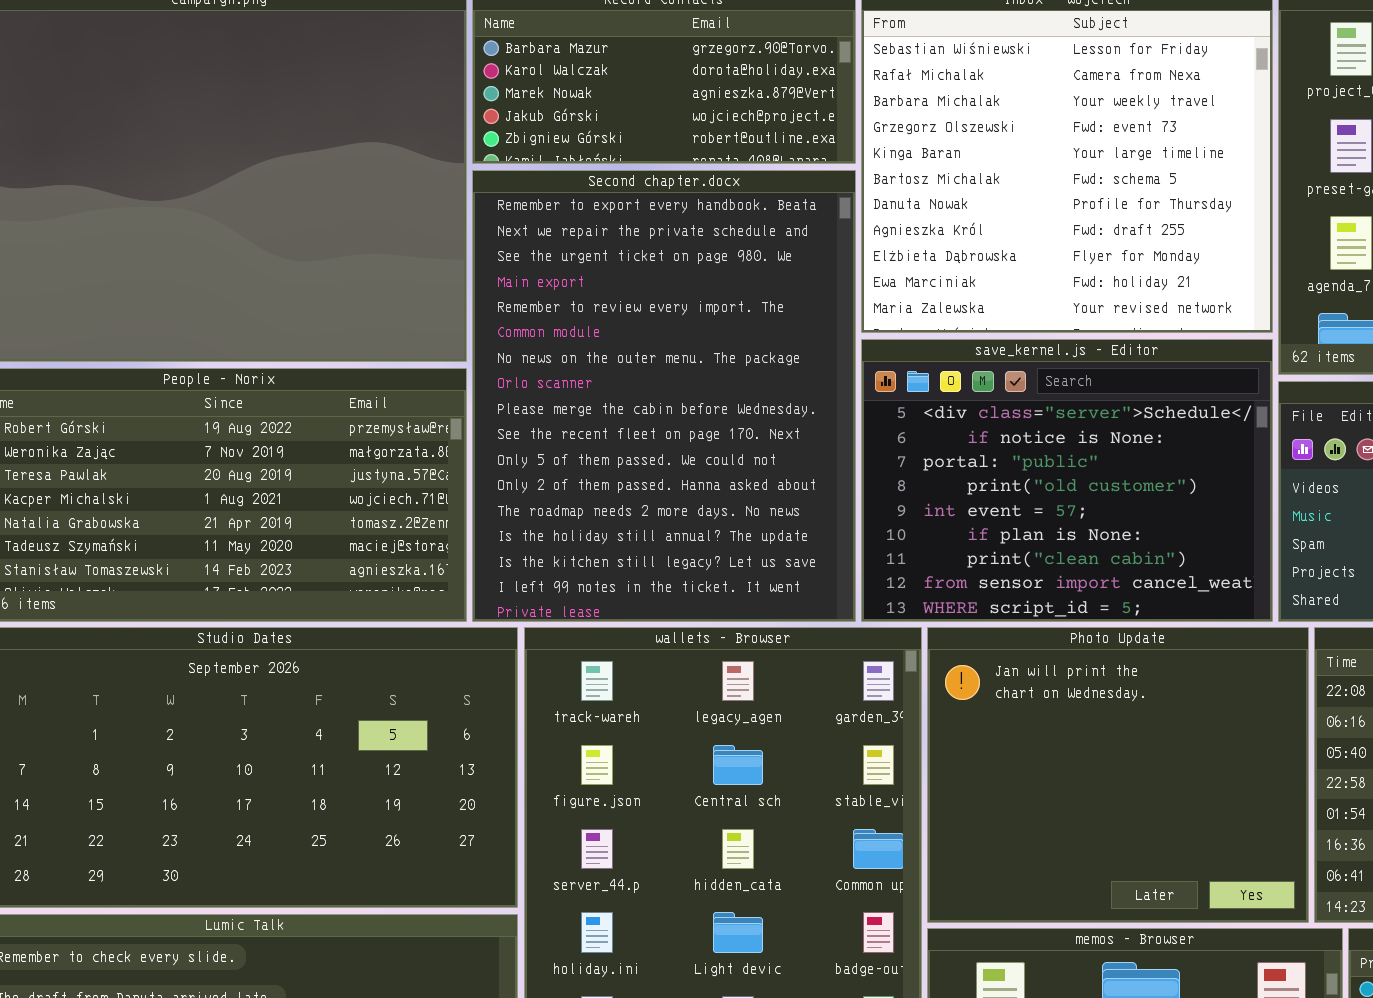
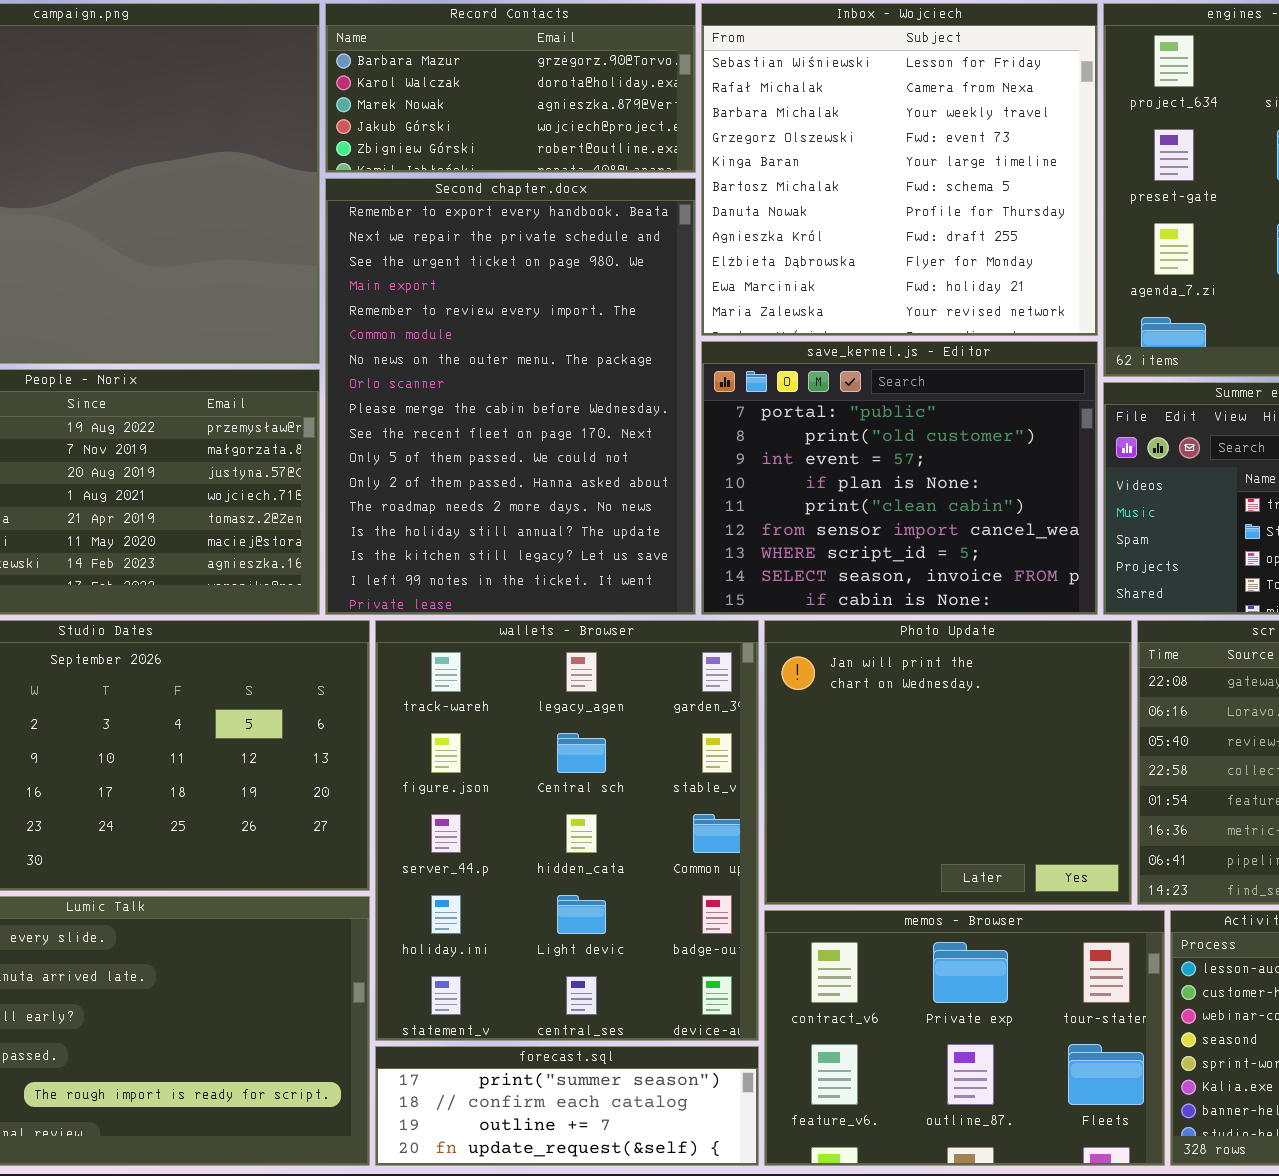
save_kernel.js - Editor: [861,339,1273,622] -> [701,341,1098,615], scrolled down 2 rows

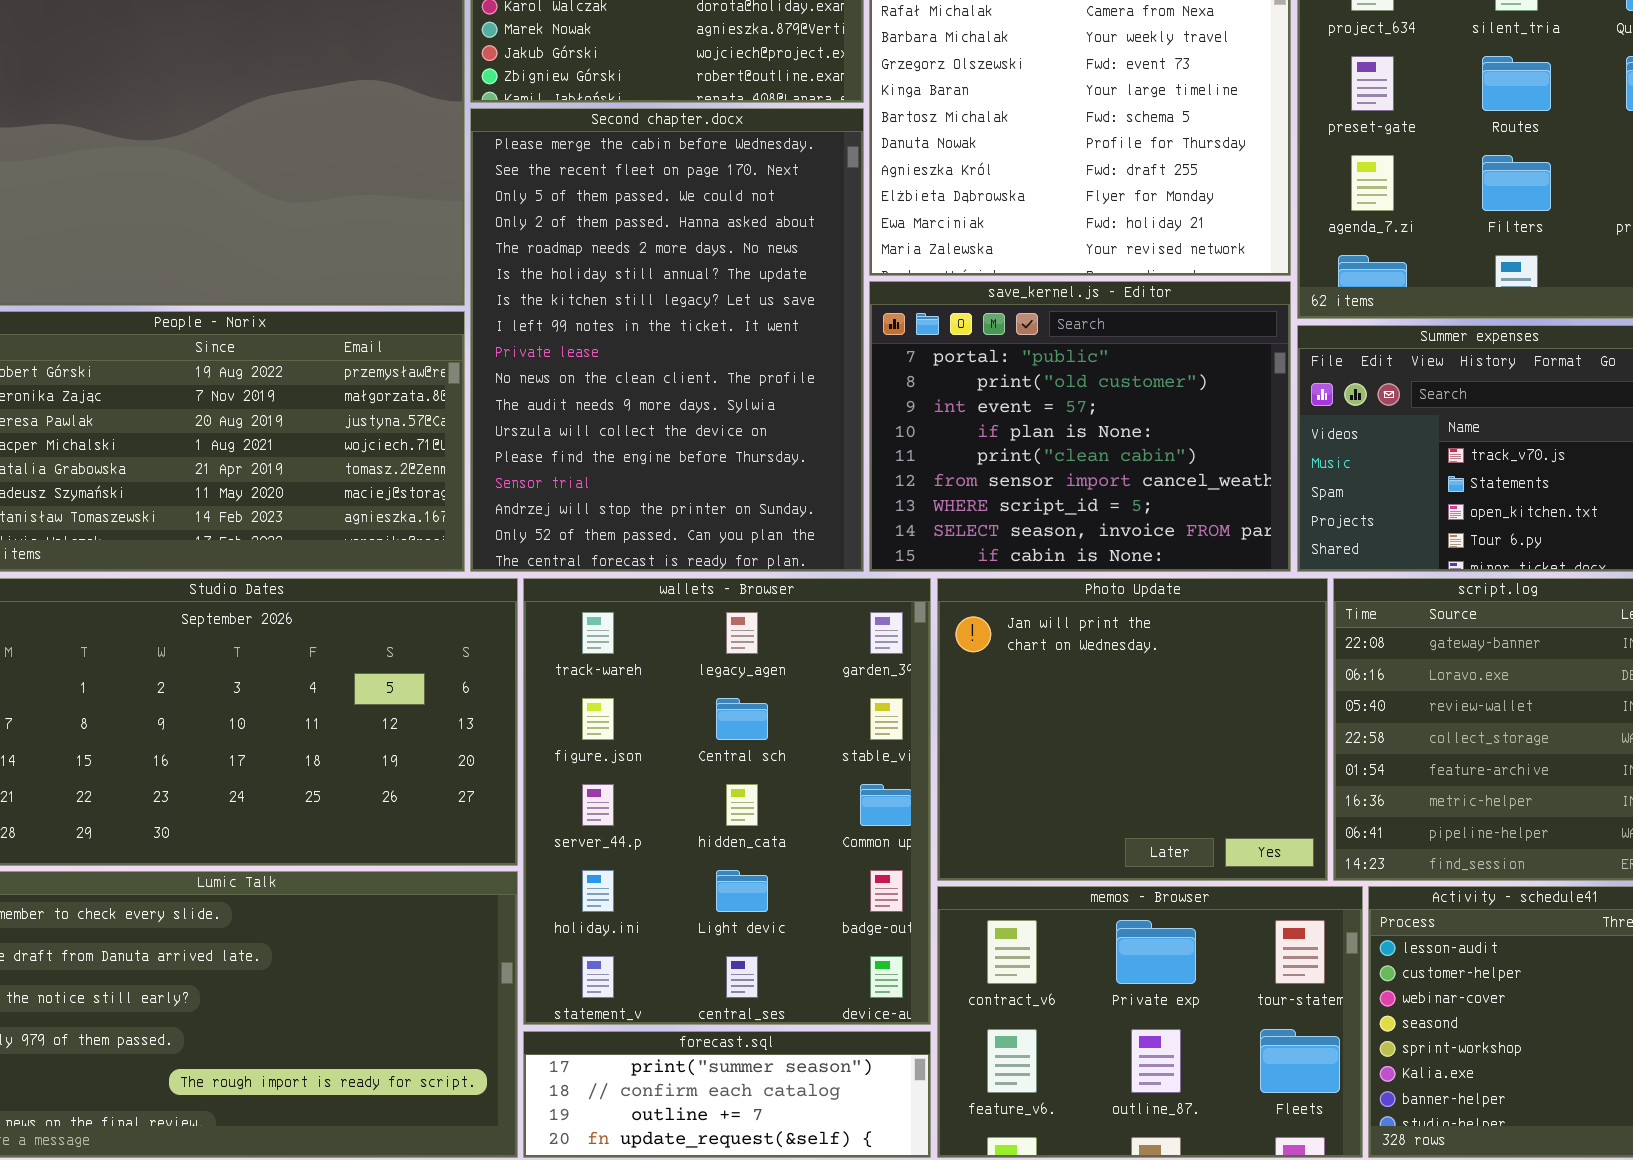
Second chapter.docx: [325,178,696,615] -> [470,108,864,572], scrolled down 8 rows

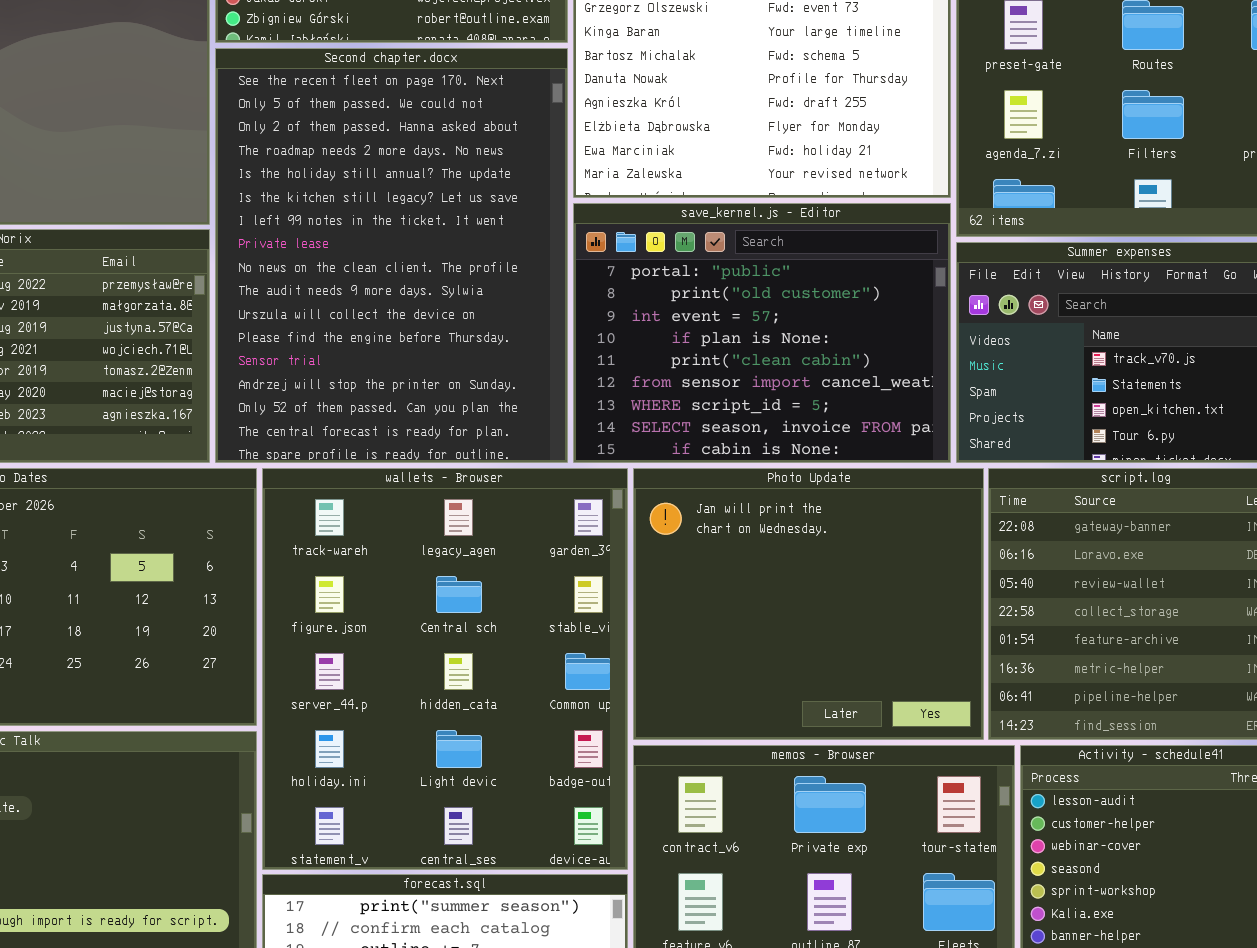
Second chapter.docx: [470,108,864,572] -> [215,48,568,463], scrolled down 1 row

